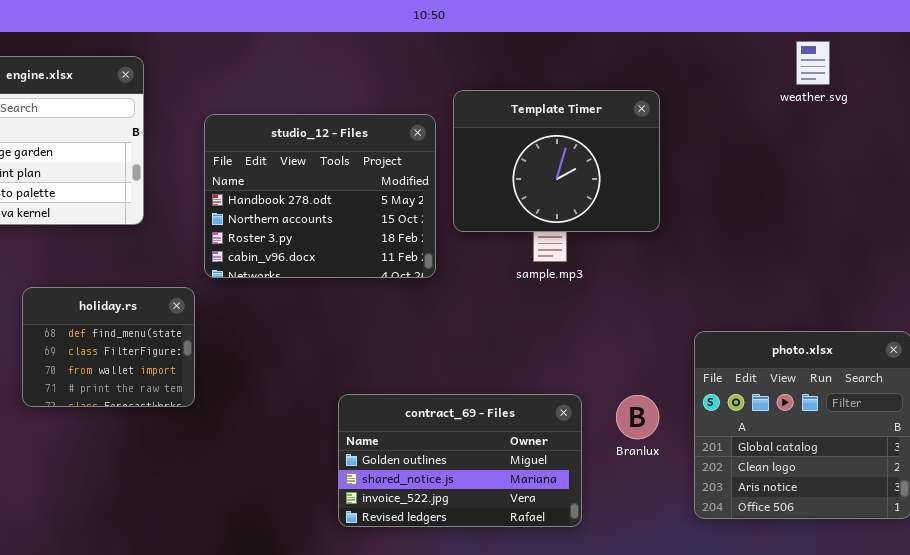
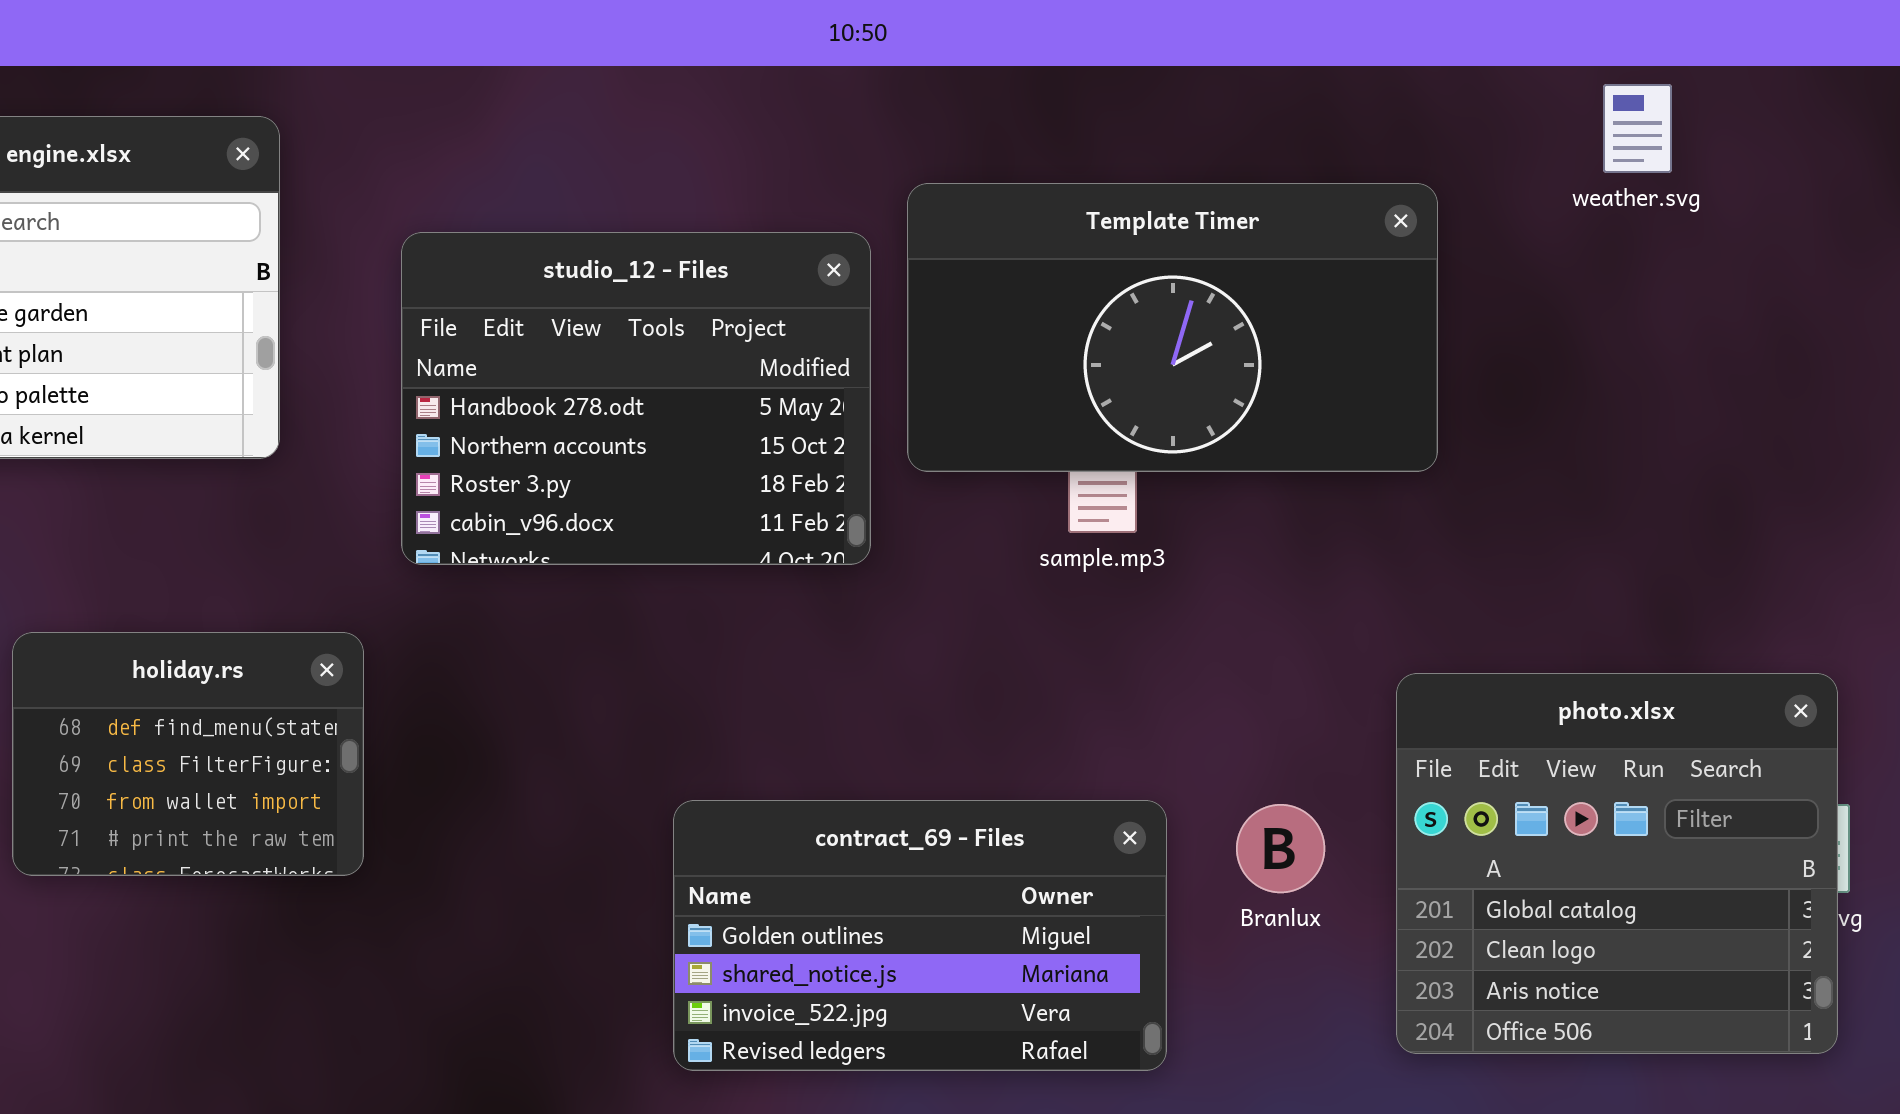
Template Timer: [453,90,660,232] -> [907,183,1438,472], resized
holiday.rs: [22,287,195,407] -> [12,632,364,876], moved

